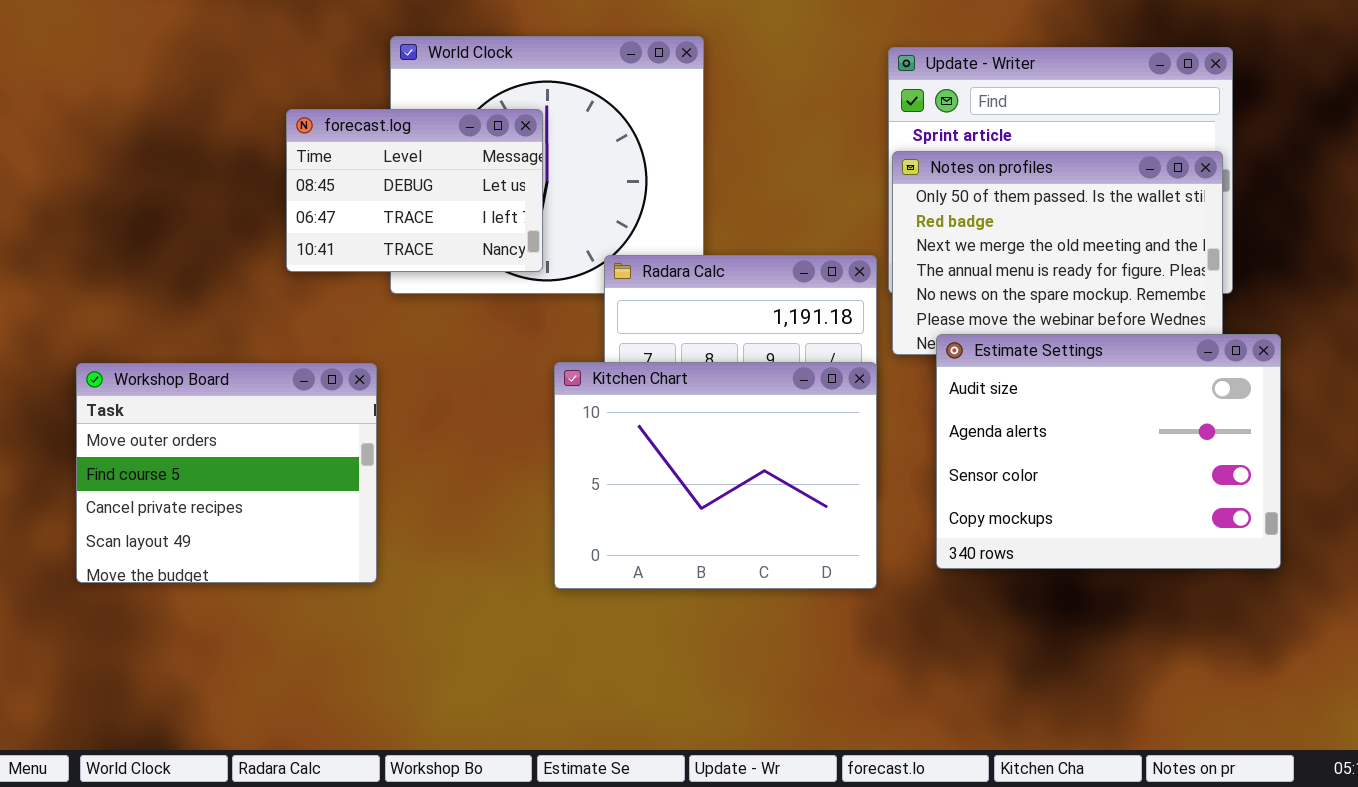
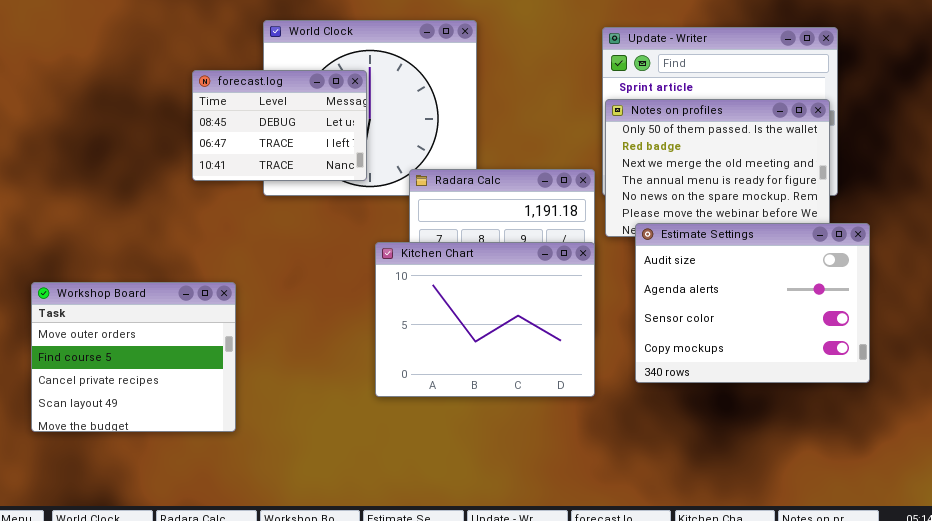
Workshop Board: [76,363,377,583] -> [31,282,236,432], moved

